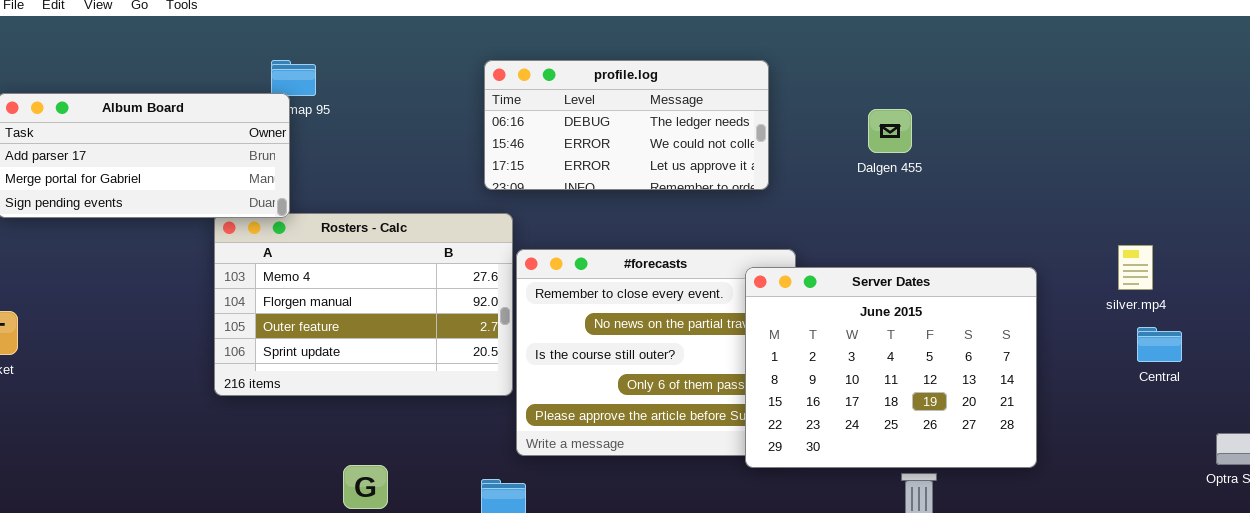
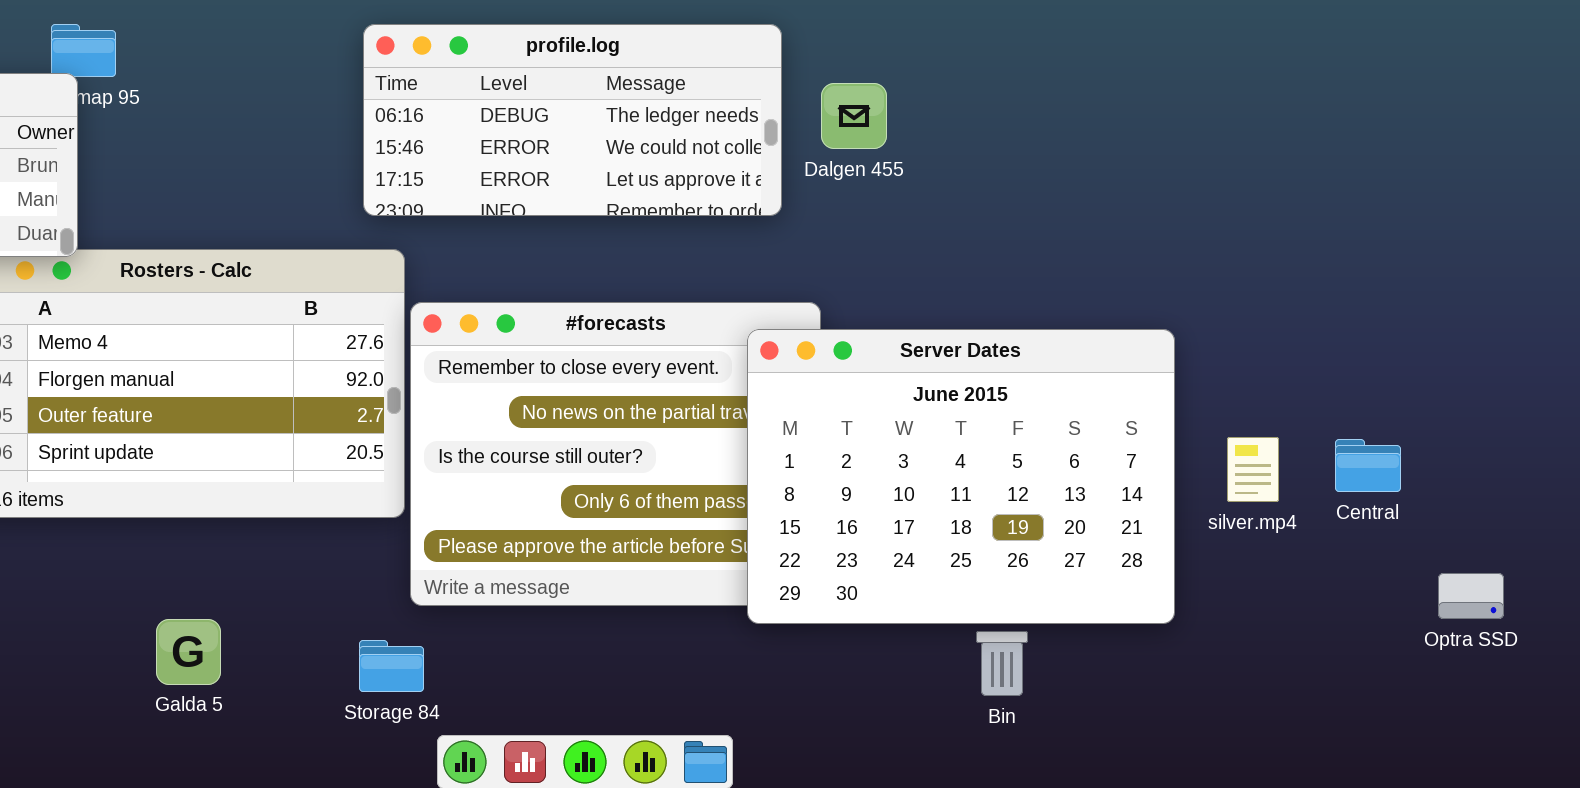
Dalgen 455: [868,109,912,153] -> [821,83,887,149], moved
silver.mp4: [1118,245,1153,290] -> [1227,437,1279,502], moved
Central: [1137,327,1182,362] -> [1335,439,1401,492], moved

